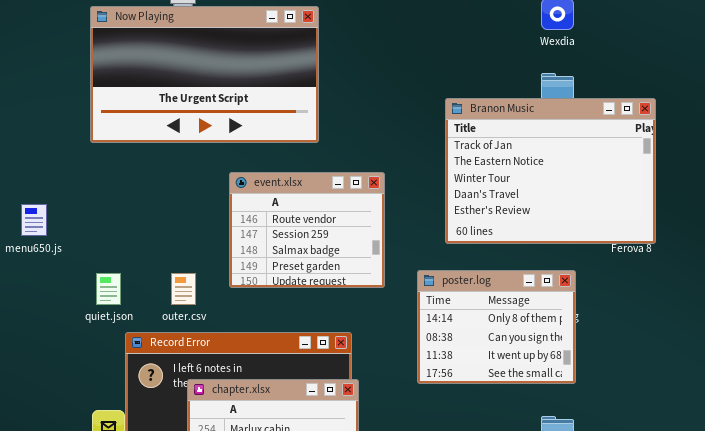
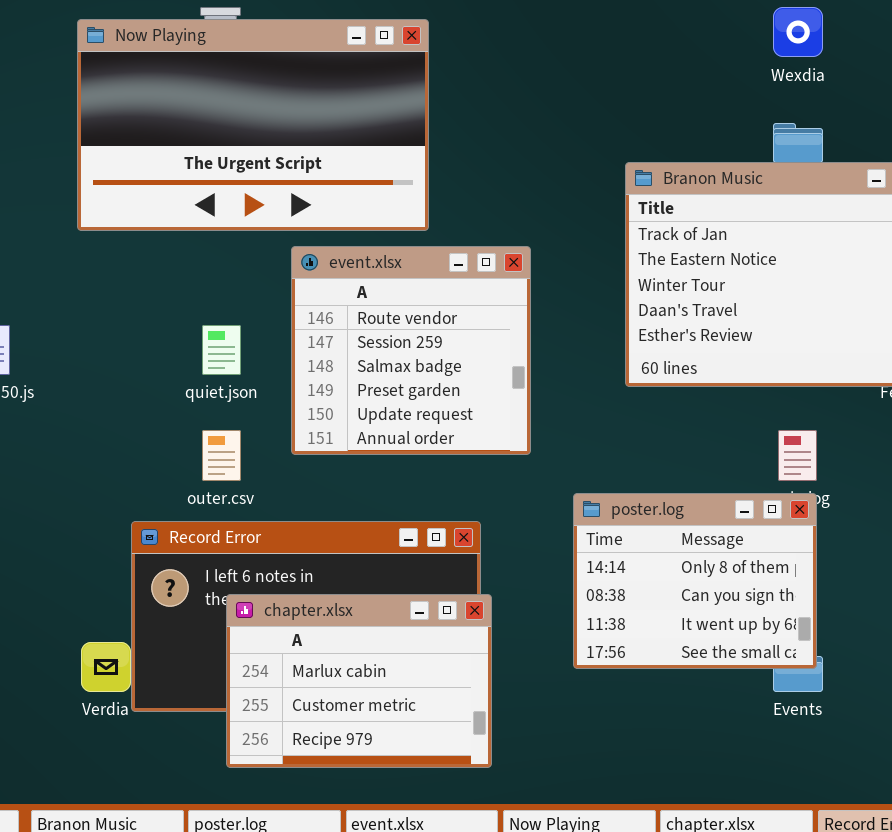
event.xlsx: [229,172,385,288] -> [291,246,531,455], resized
poster.log: [417,270,576,384] -> [573,493,817,669], moved
quiet.json: [96,273,121,305] -> [202,325,241,375], moved

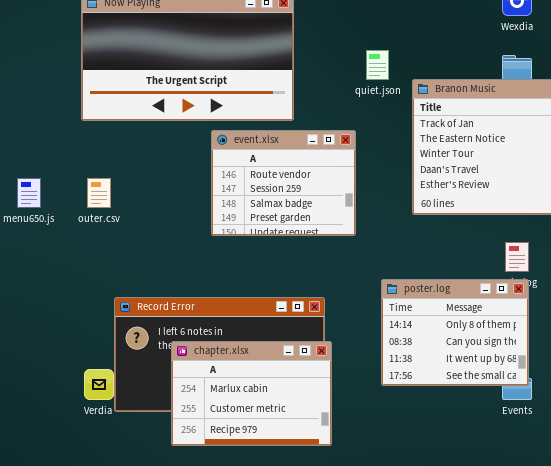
event.xlsx: [291,246,531,455] -> [211,130,356,236], resized
quiet.json: [202,325,241,375] -> [366,50,389,80], moved
outer.csv: [202,430,241,481] -> [87,178,111,208], moved

